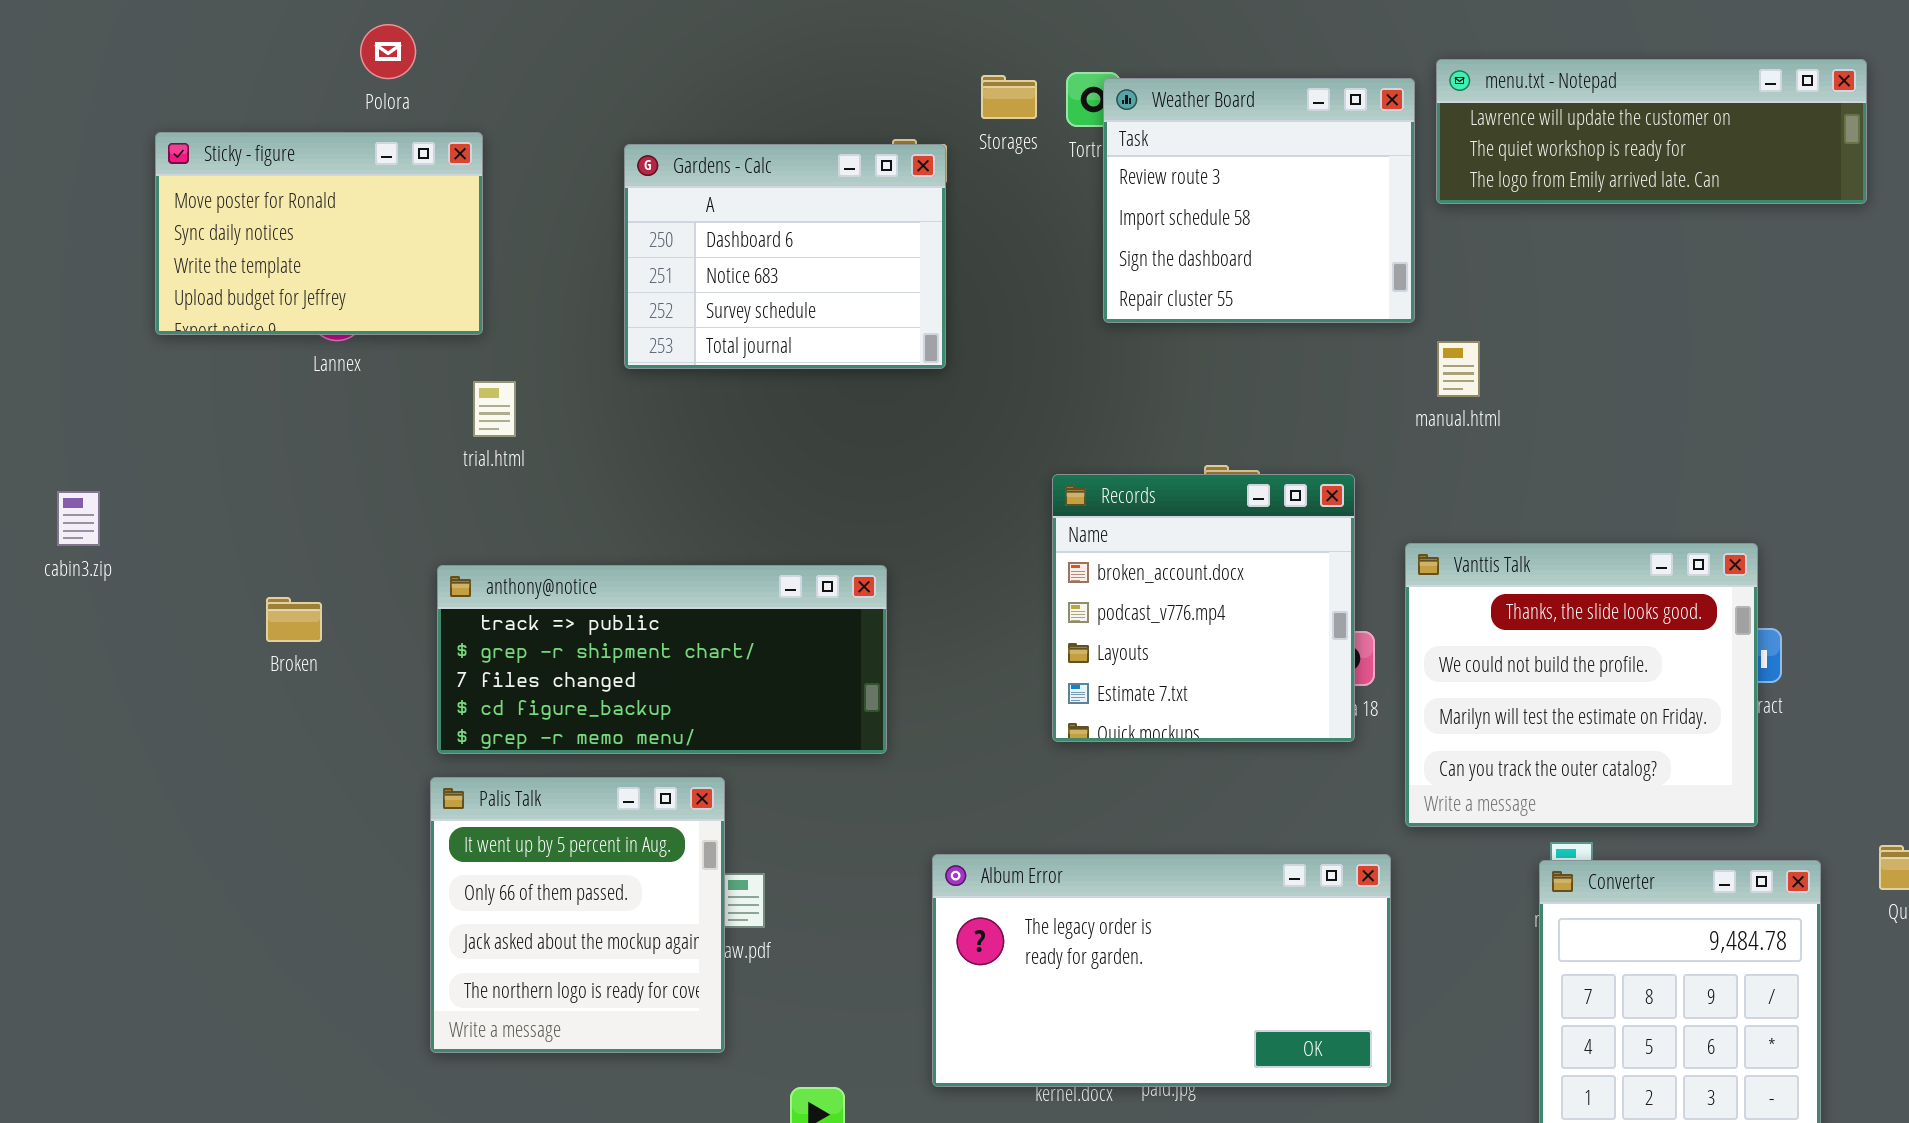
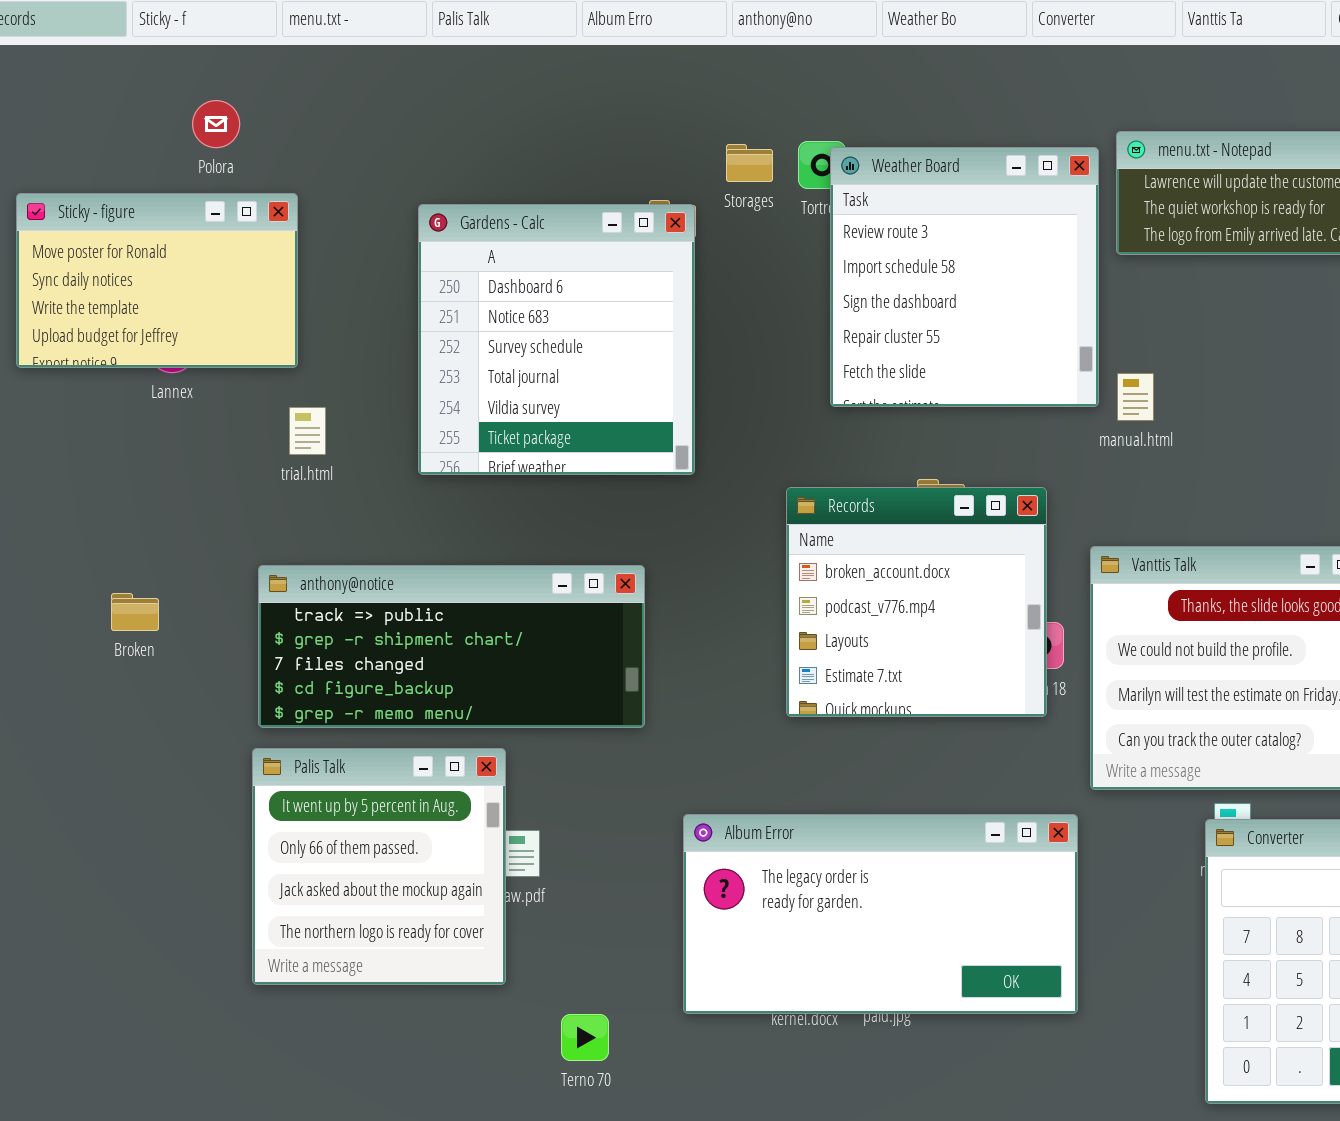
Weather Board: [1103,78,1415,323] -> [830,147,1099,407], resized
Gardens - Calc: [624,144,946,369] -> [418,204,695,475], resized

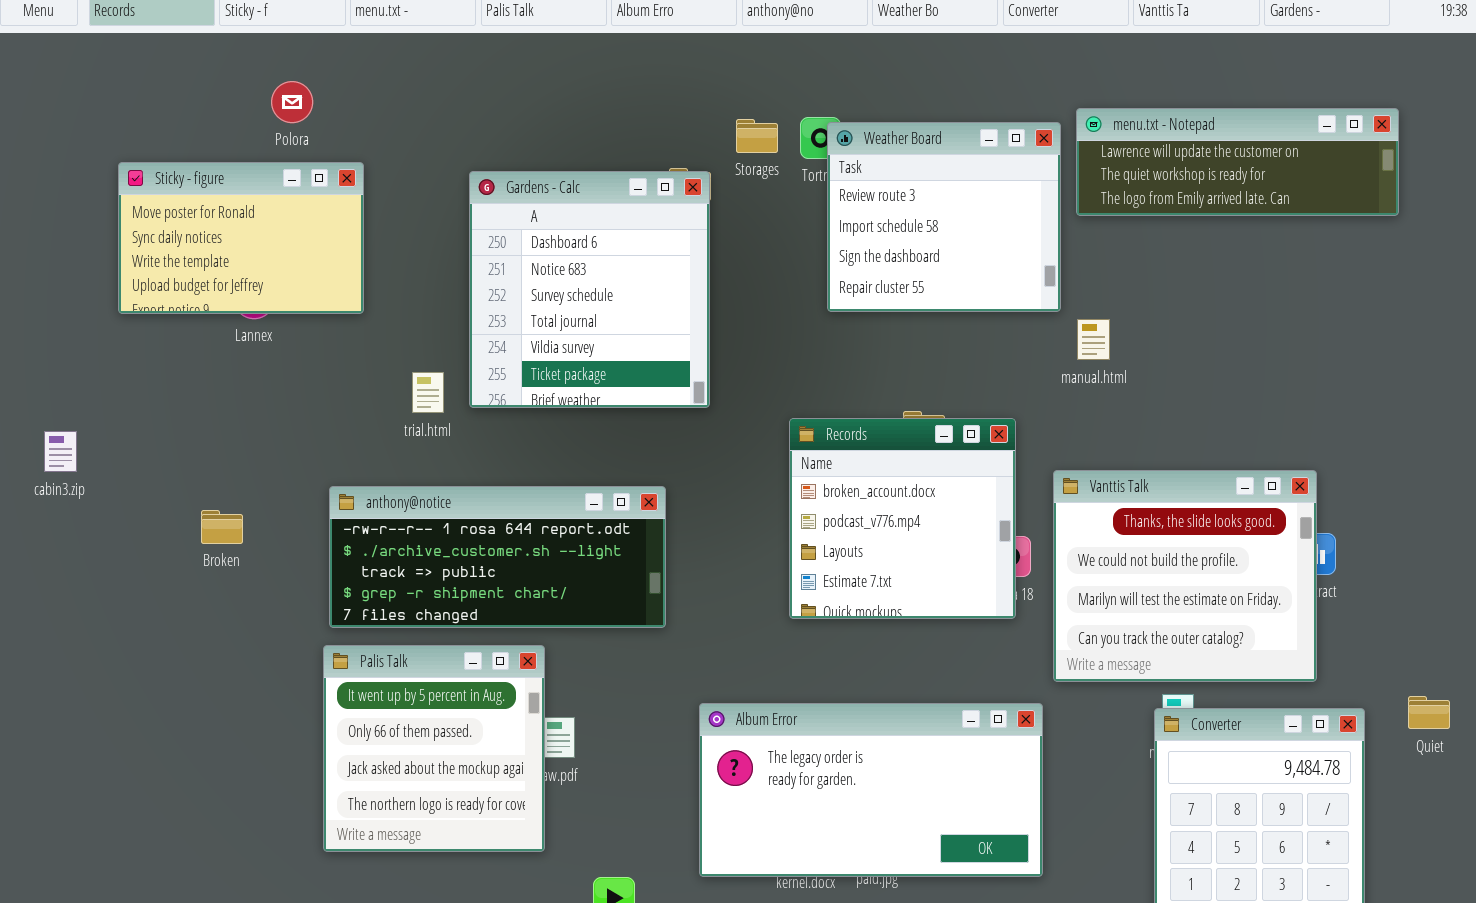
Weather Board: [830,147,1099,407] -> [827,122,1061,312], resized
trial.html: [289,407,326,455] -> [412,372,444,413], moved
anthony@notice: [258,565,645,728] -> [329,486,666,628], scrolled up 2 rows

